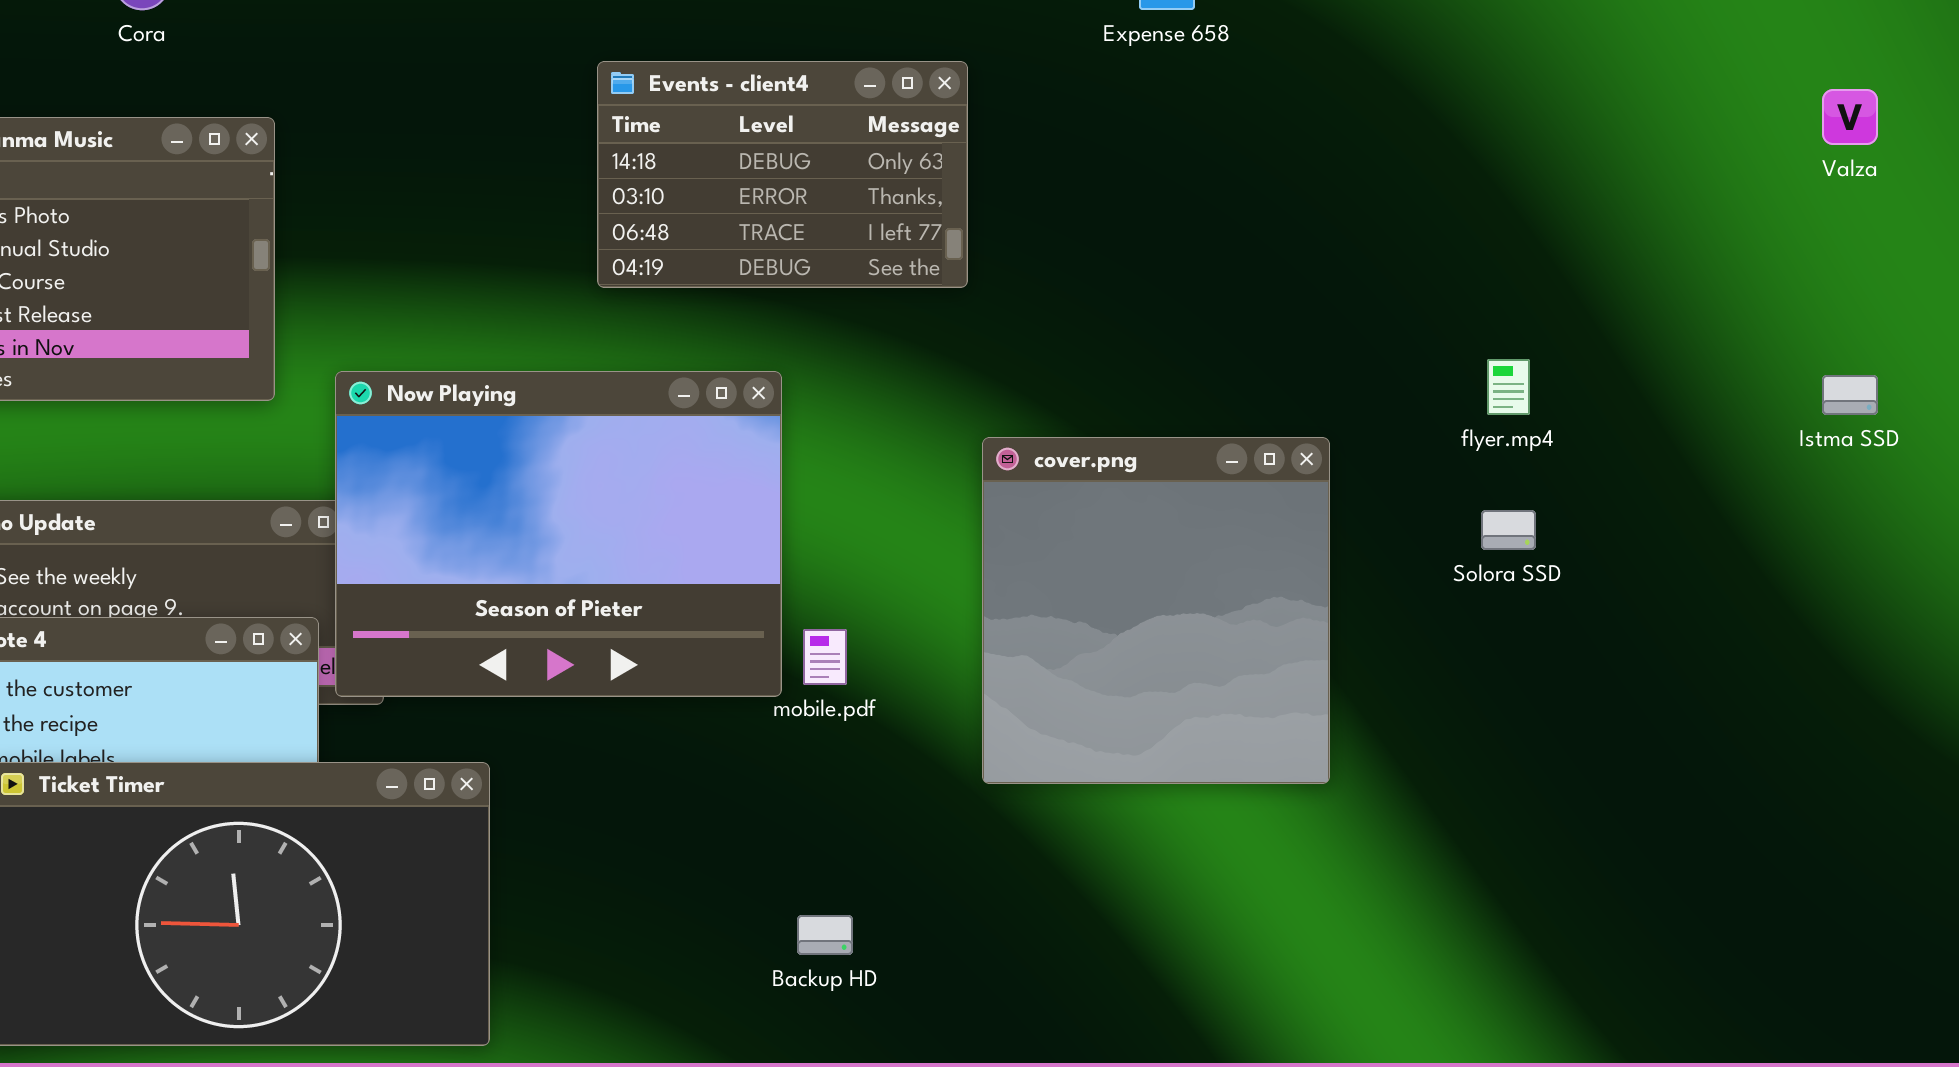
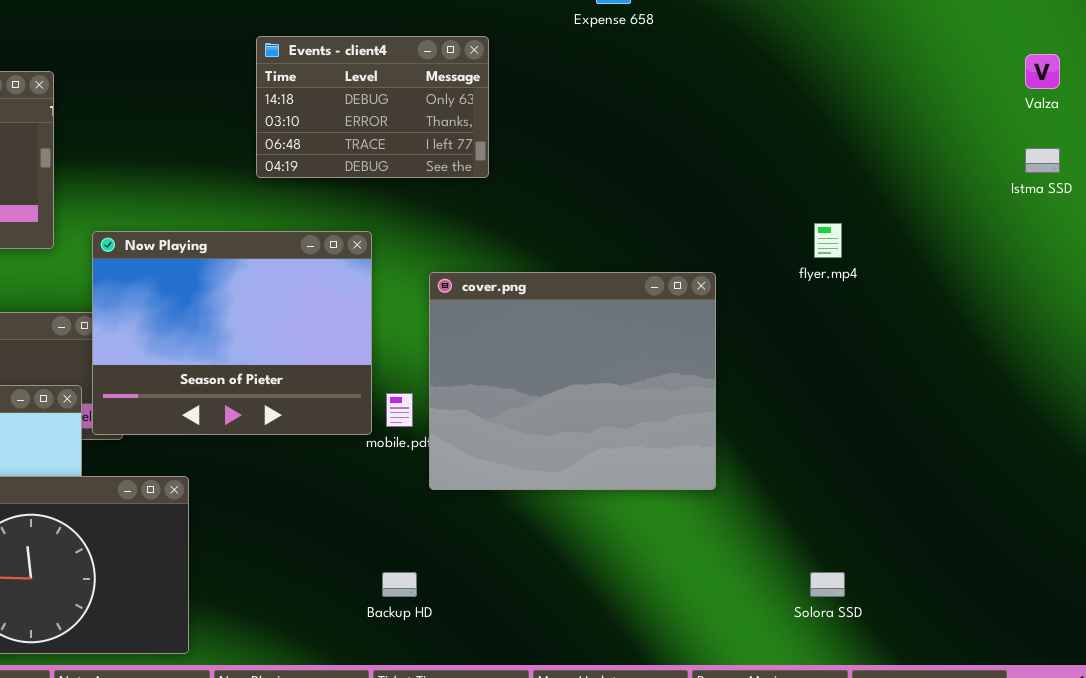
Istma SSD: [1822,375,1878,415] -> [1025,148,1060,173], moved
cover.png: [982,437,1330,784] -> [429,272,716,490], resized
Solora SSD: [1481,510,1536,550] -> [810,572,845,597], moved

